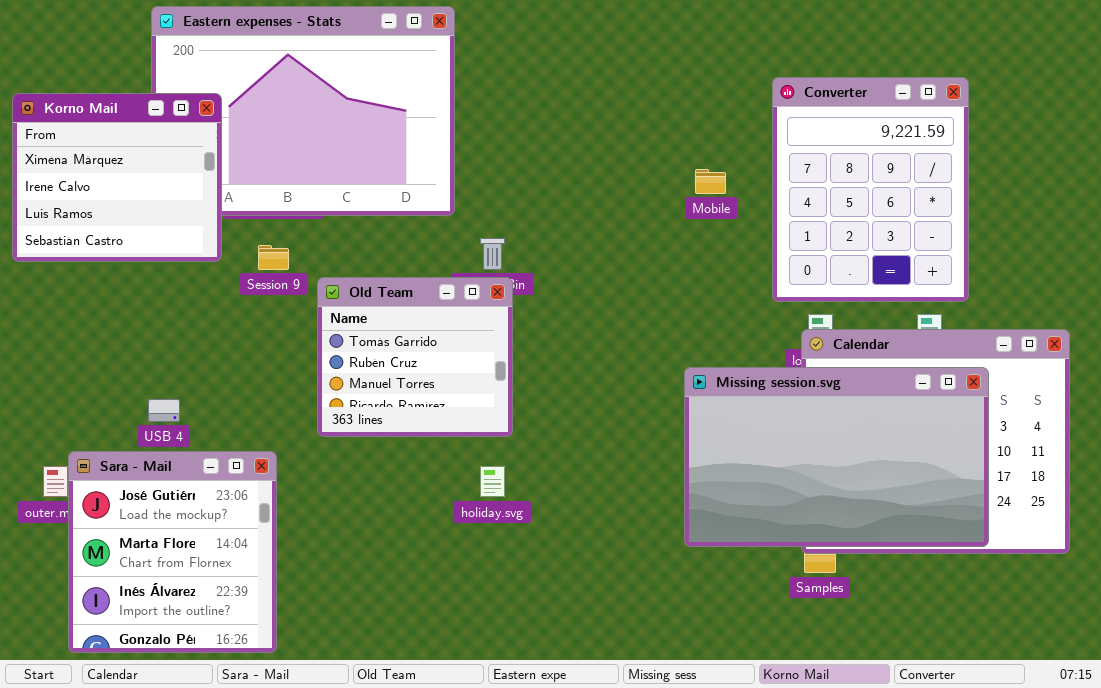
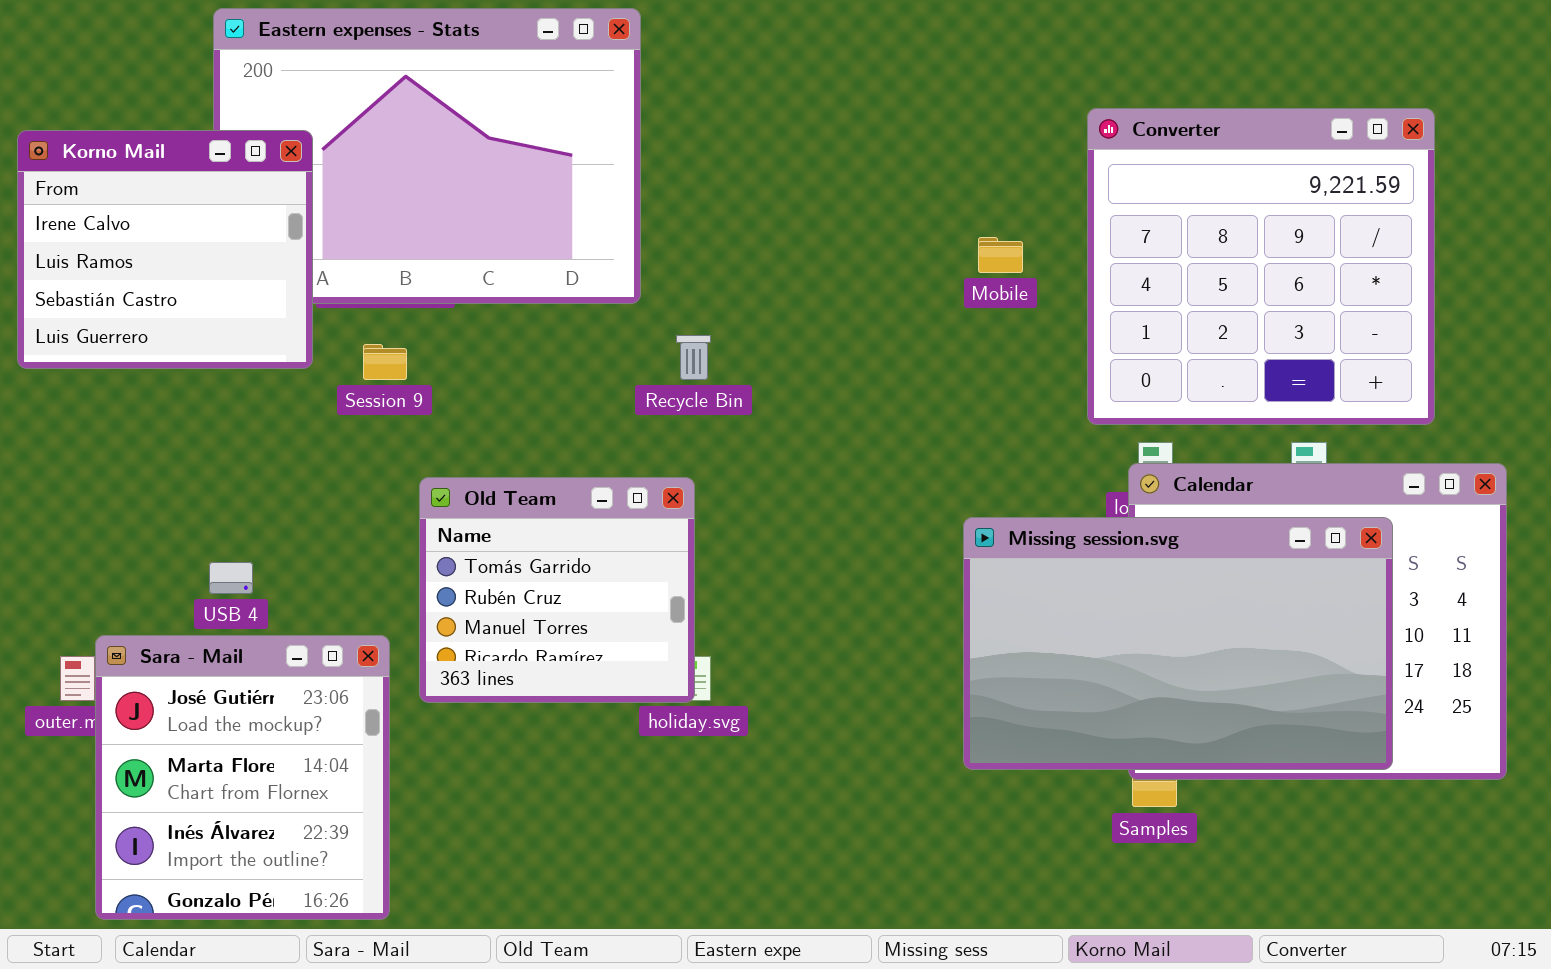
Converter: [772,77,969,302] -> [1087,108,1435,425], resized
Korno Mail: [12,93,222,262] -> [17,130,313,369], scrolled down 1 row
Old Team: [317,277,513,437] -> [419,477,695,703], moved

